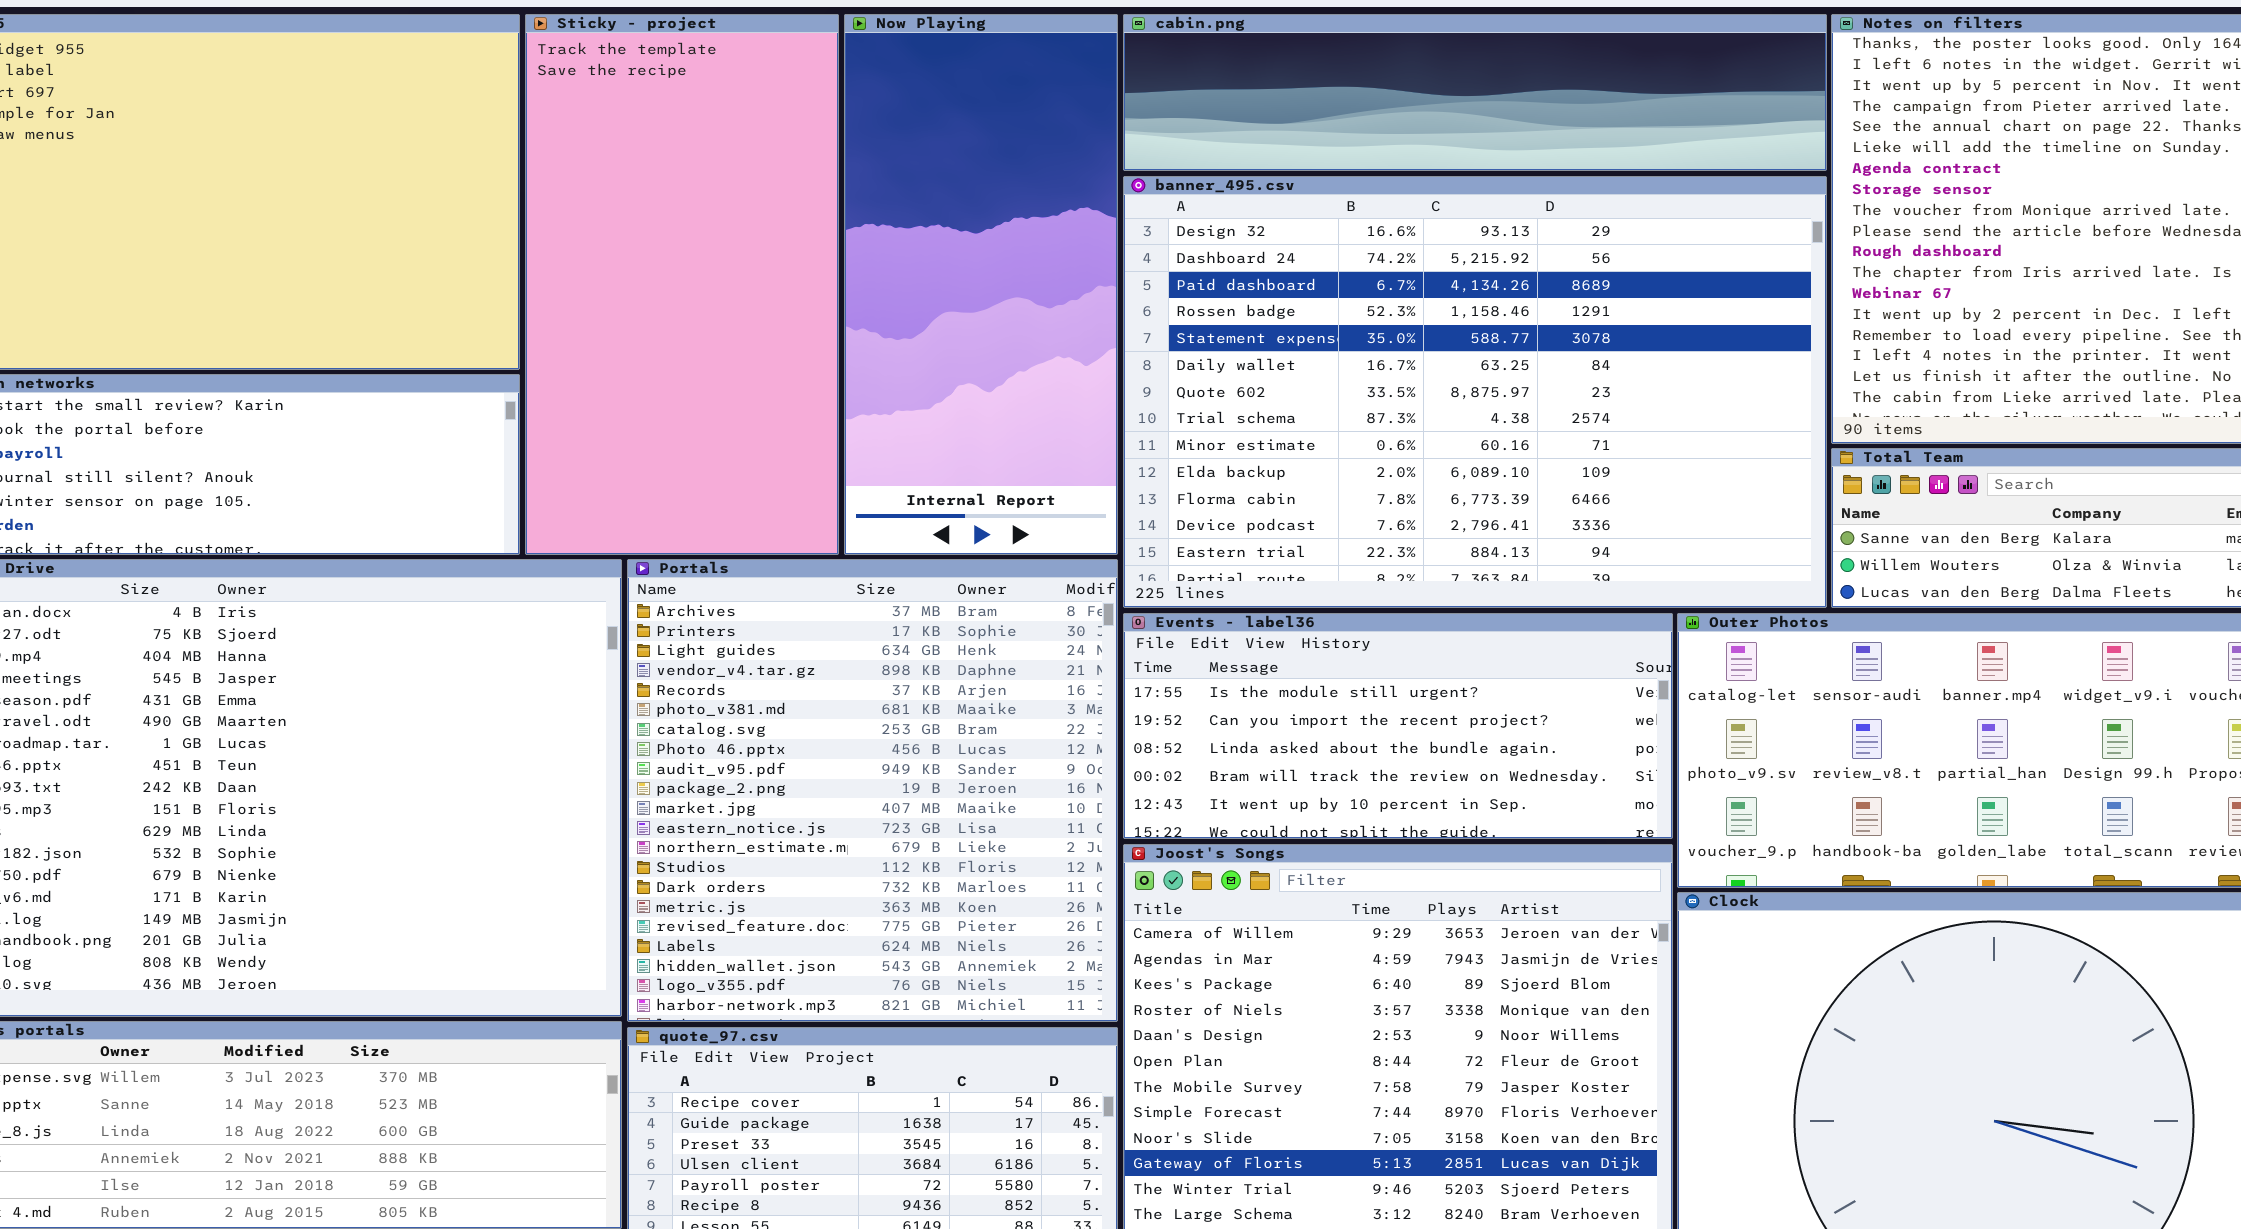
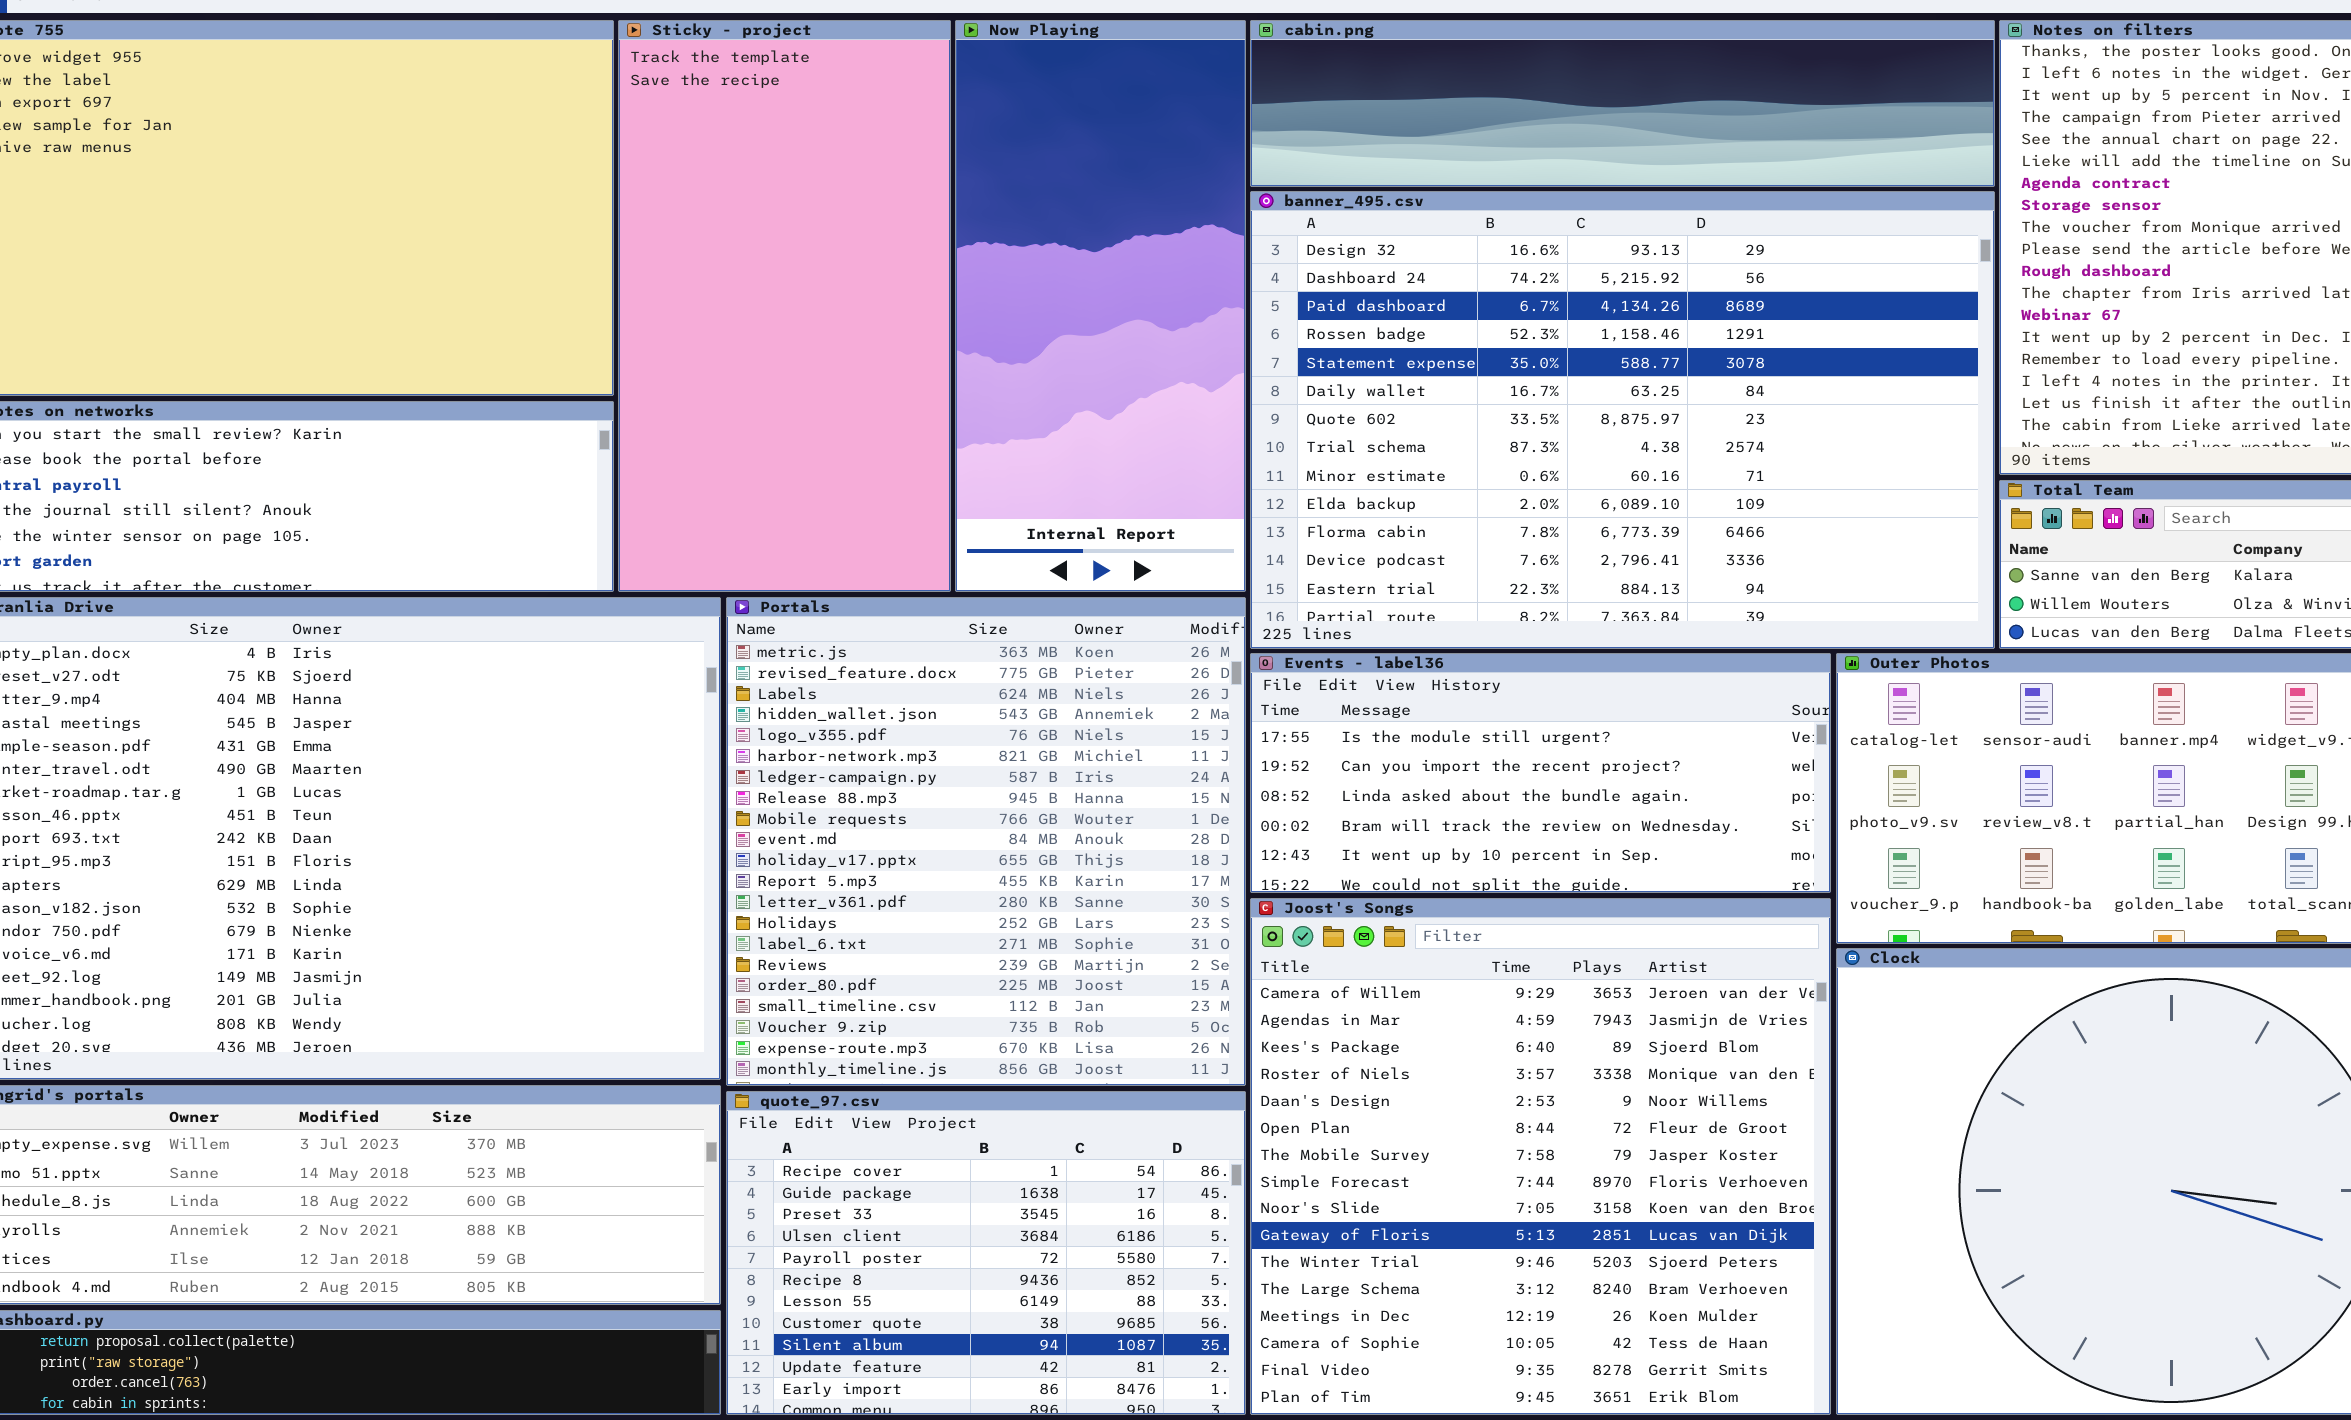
Portals: [627,559,1118,1022] -> [726,597,1246,1086], scrolled down 15 rows

